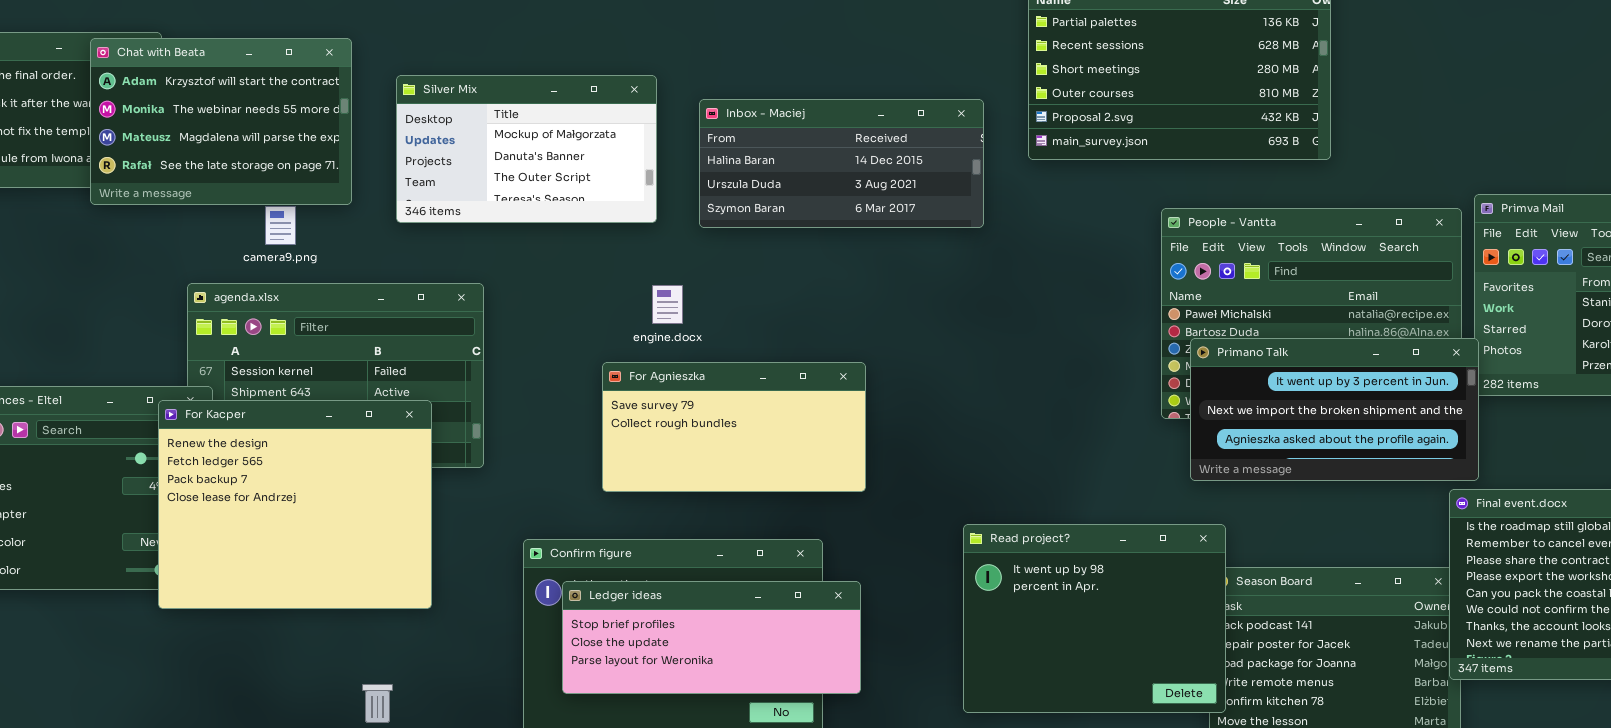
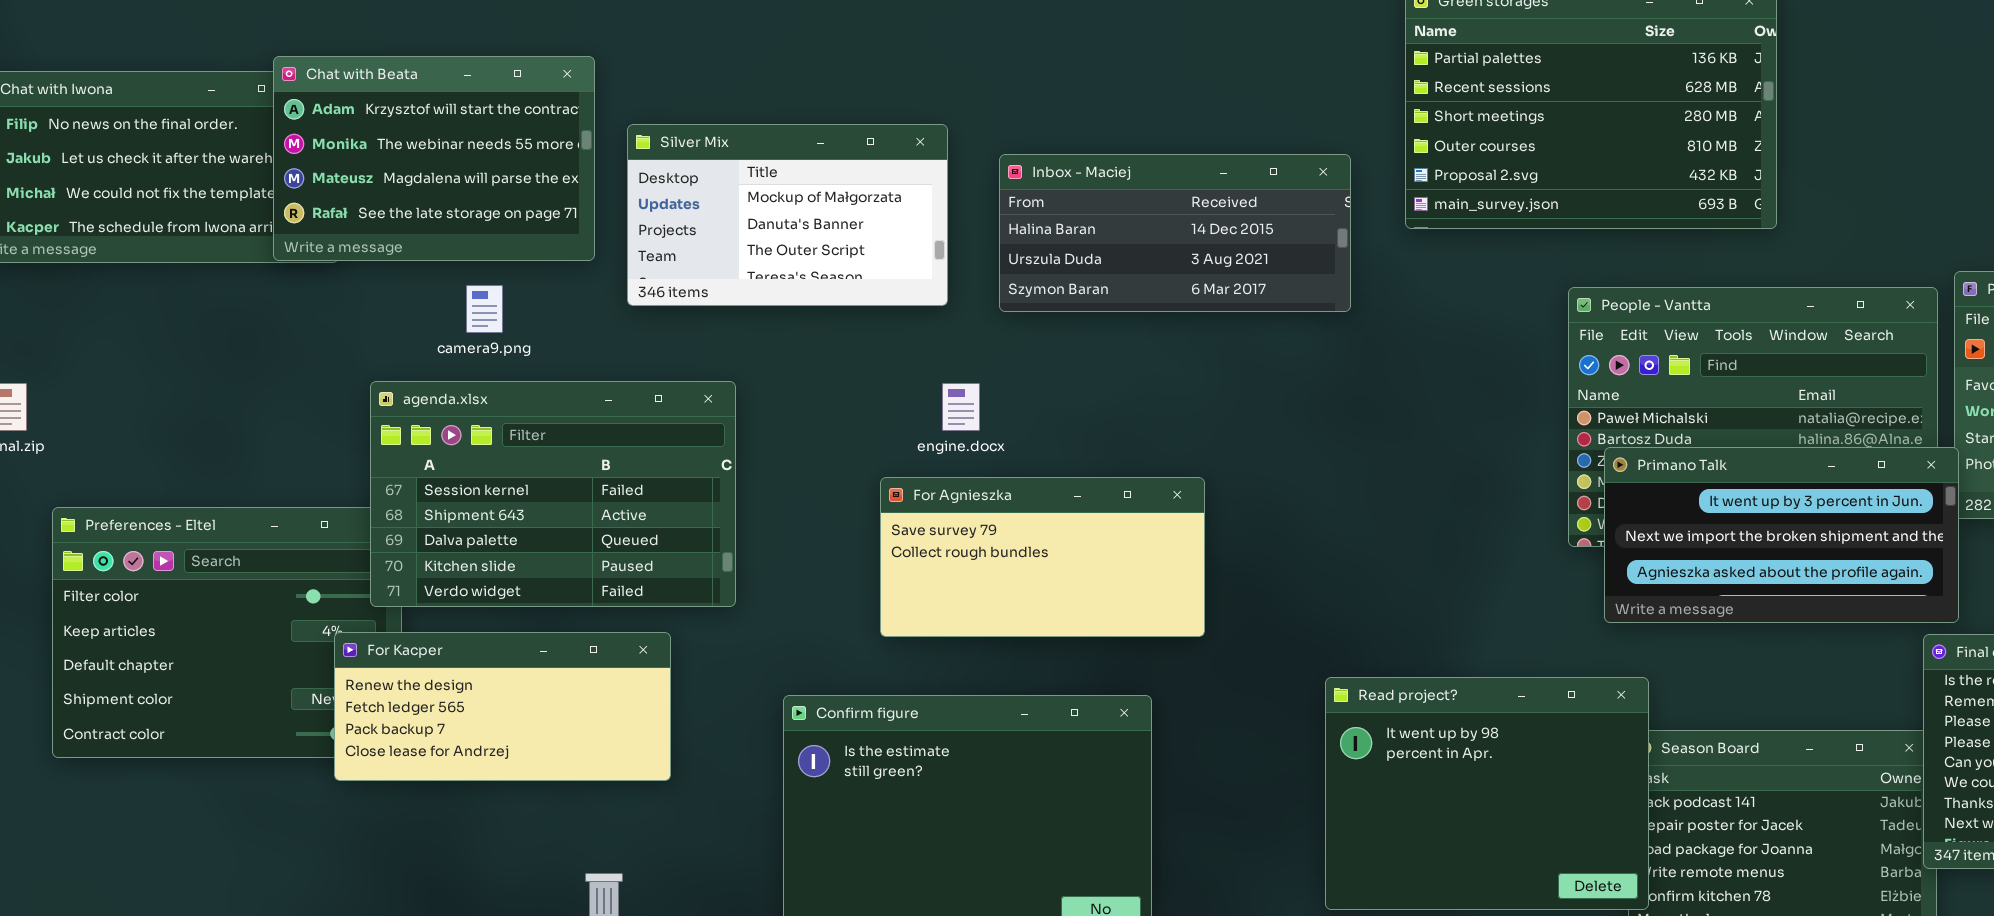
Chat with Beata: [90,38,352,205] -> [273,56,595,261], moved
agenda.xlsx: [187,283,484,468] -> [370,381,736,607], raised
For Kacper: [158,400,432,609] -> [334,632,671,781], resized
Ledger ideas: [562,581,861,694] -> none, closed

